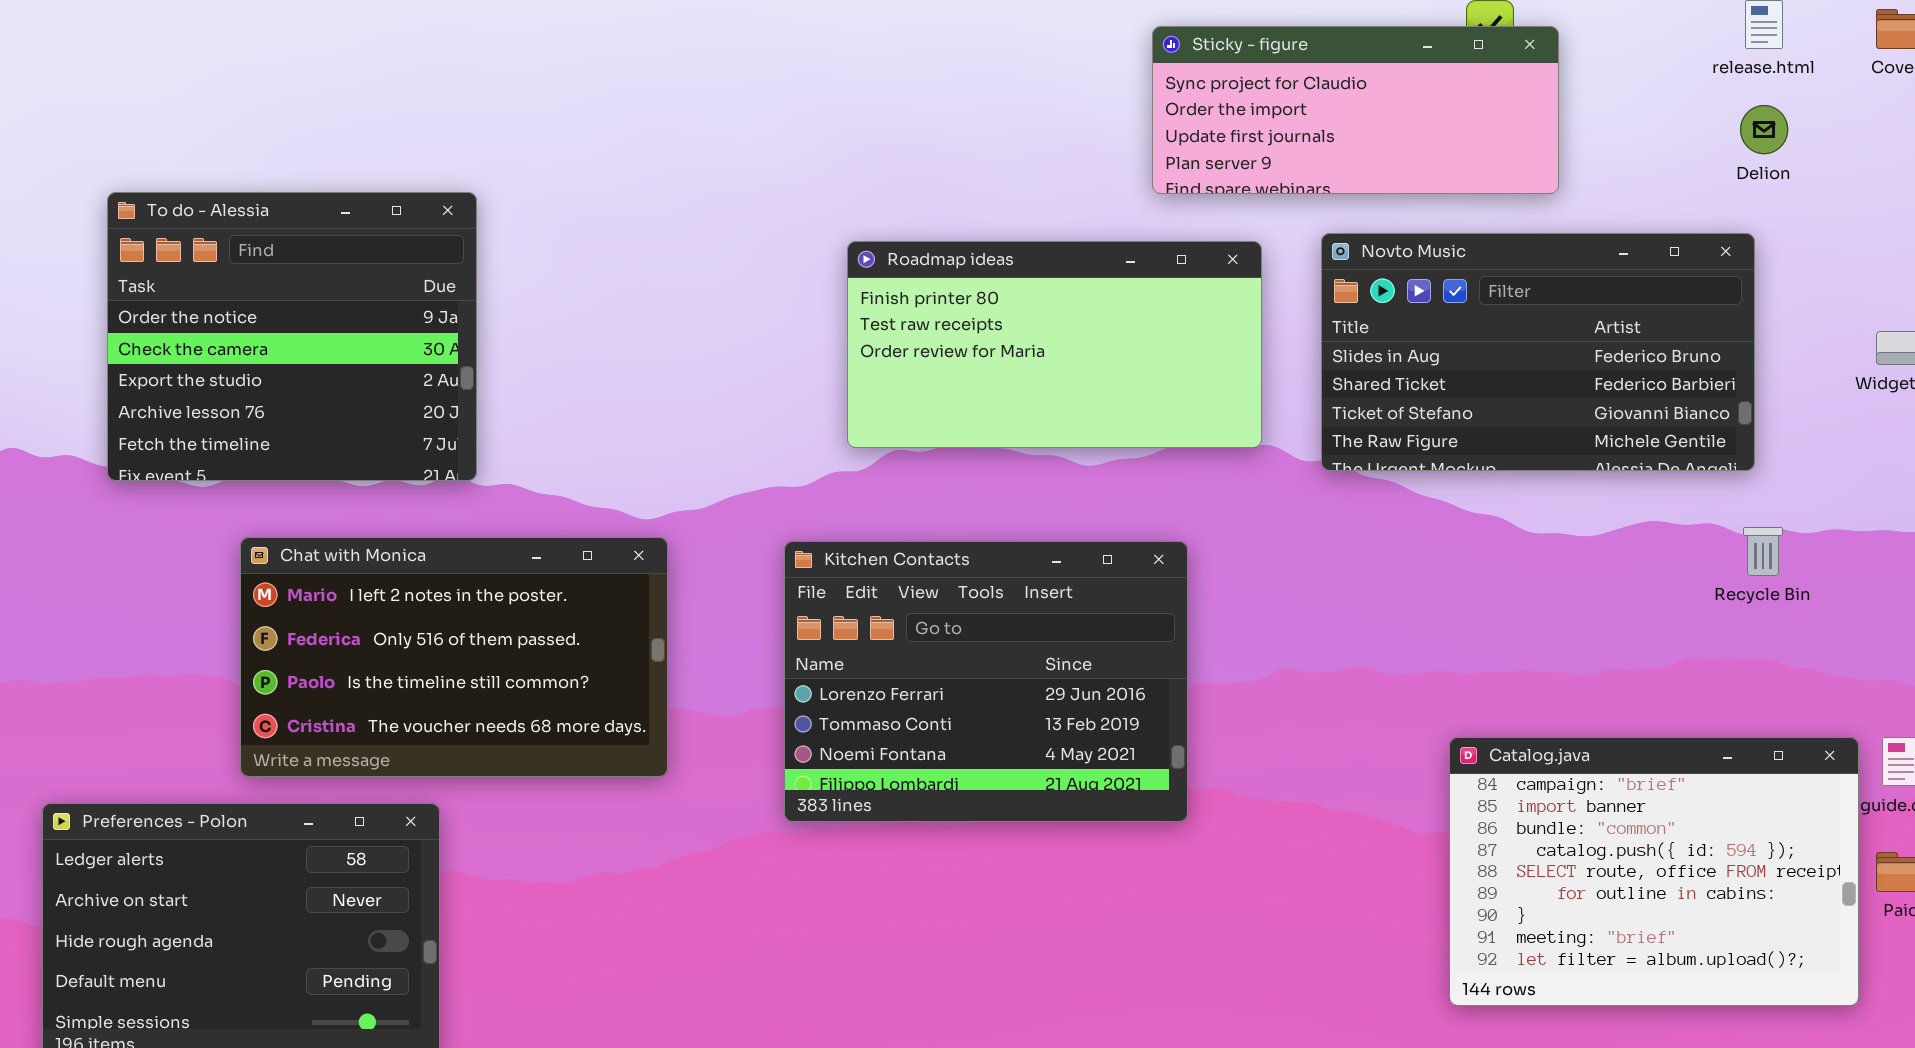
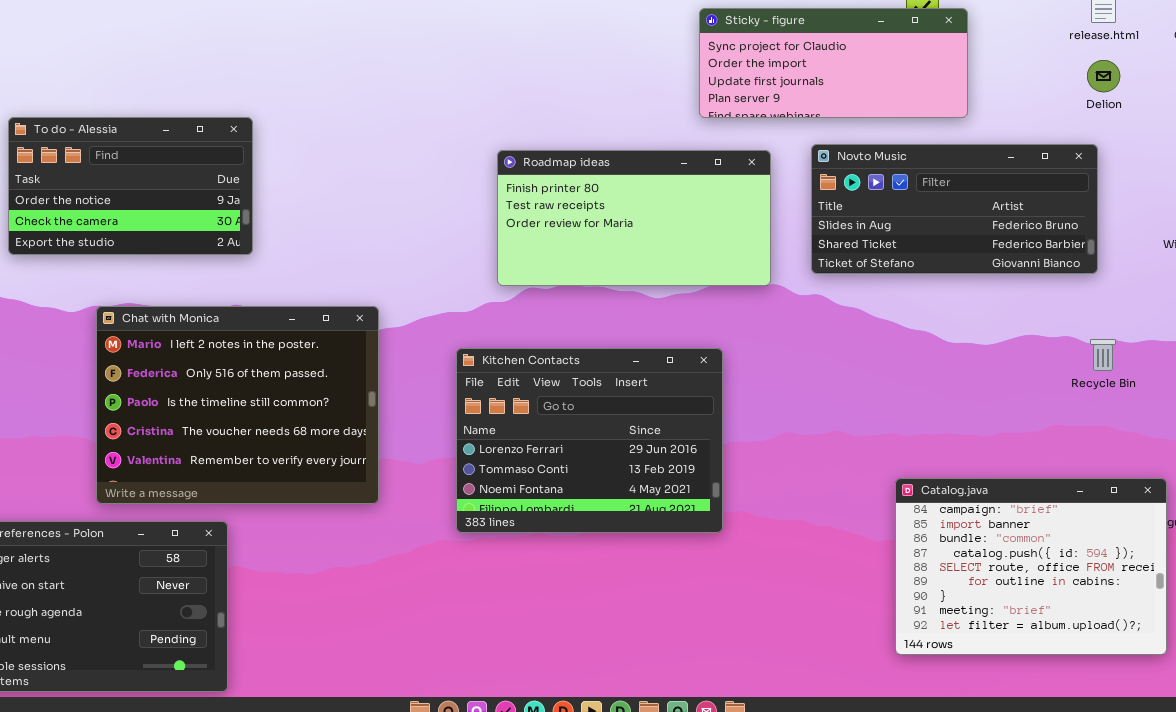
To do - Alessia: [107,192,477,481] -> [8,117,253,255], resized
Novto Music: [1321,233,1755,471] -> [811,144,1098,274], resized
Chat with Monica: [240,537,668,777] -> [96,306,379,504], resized

